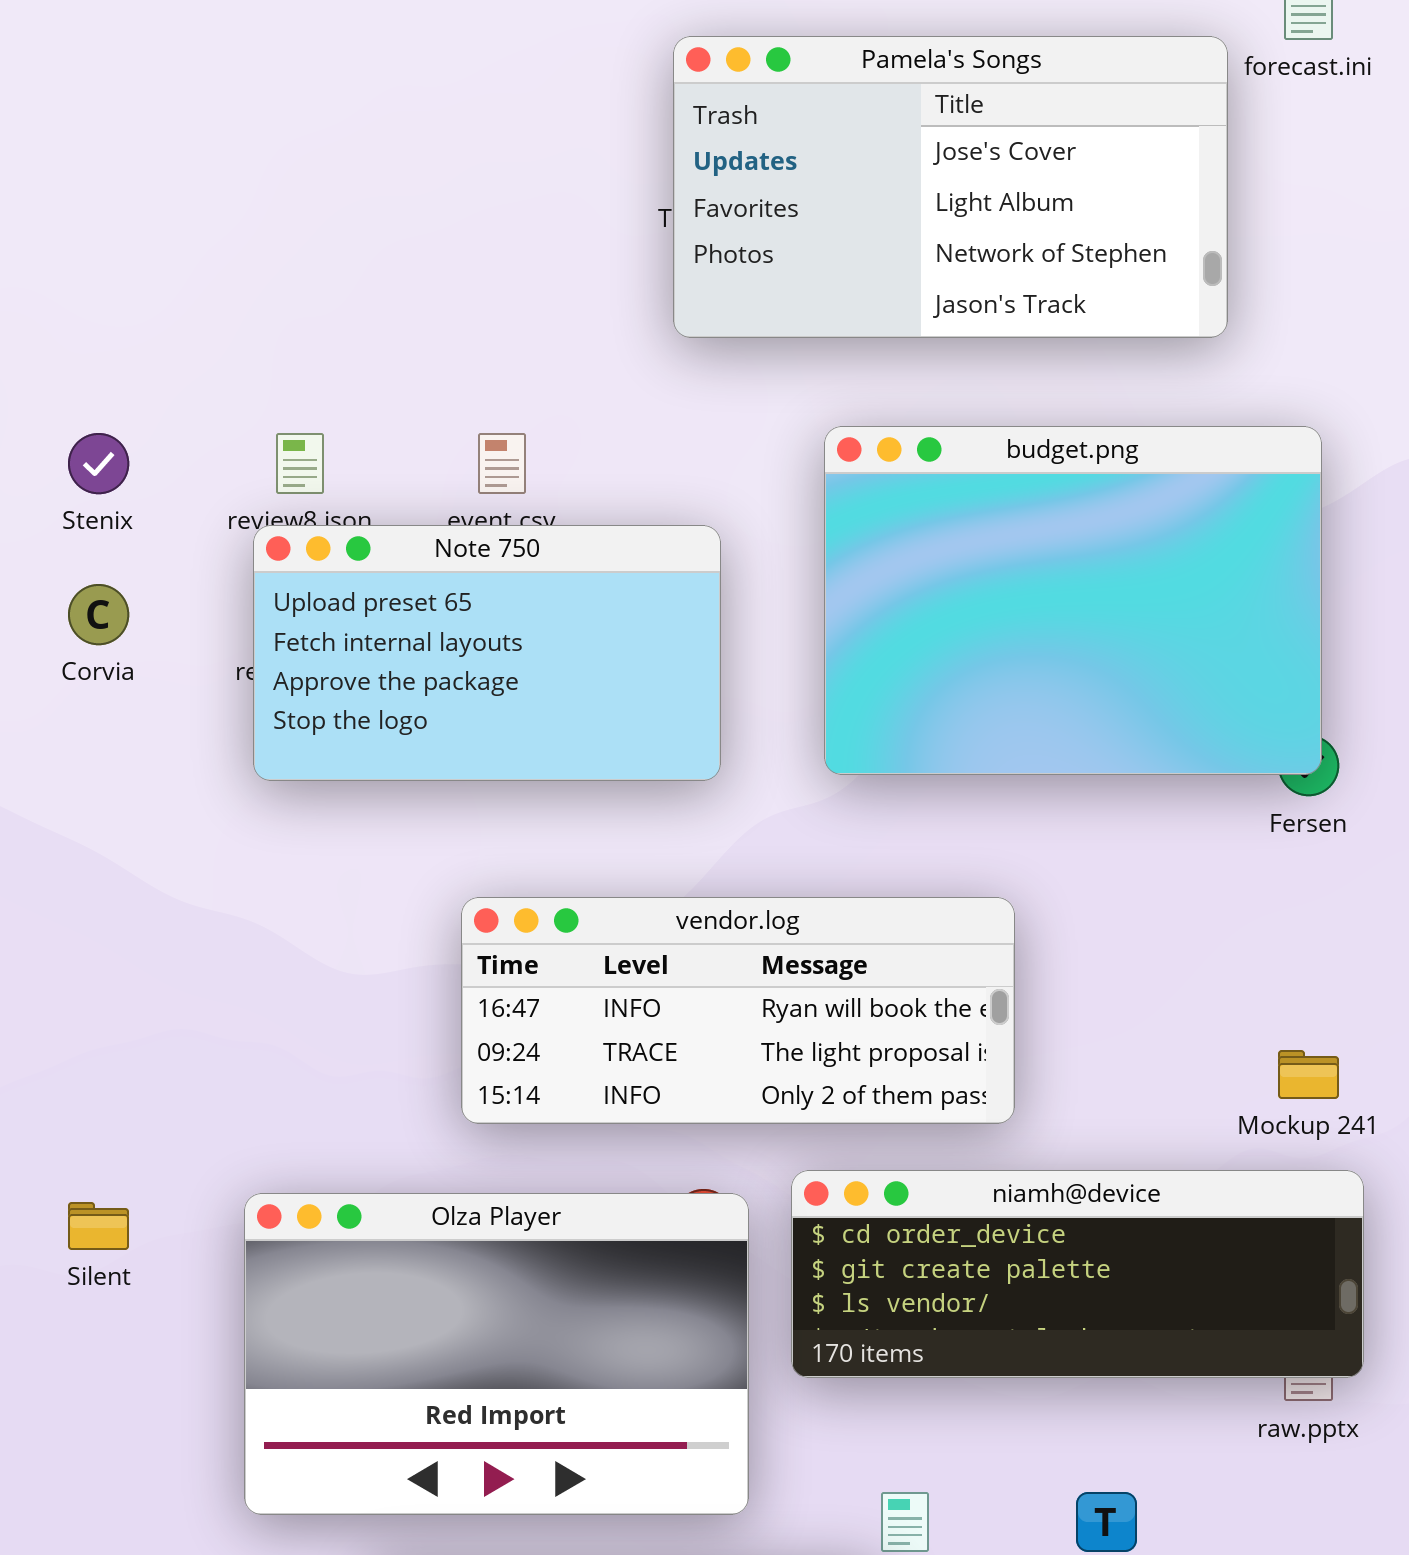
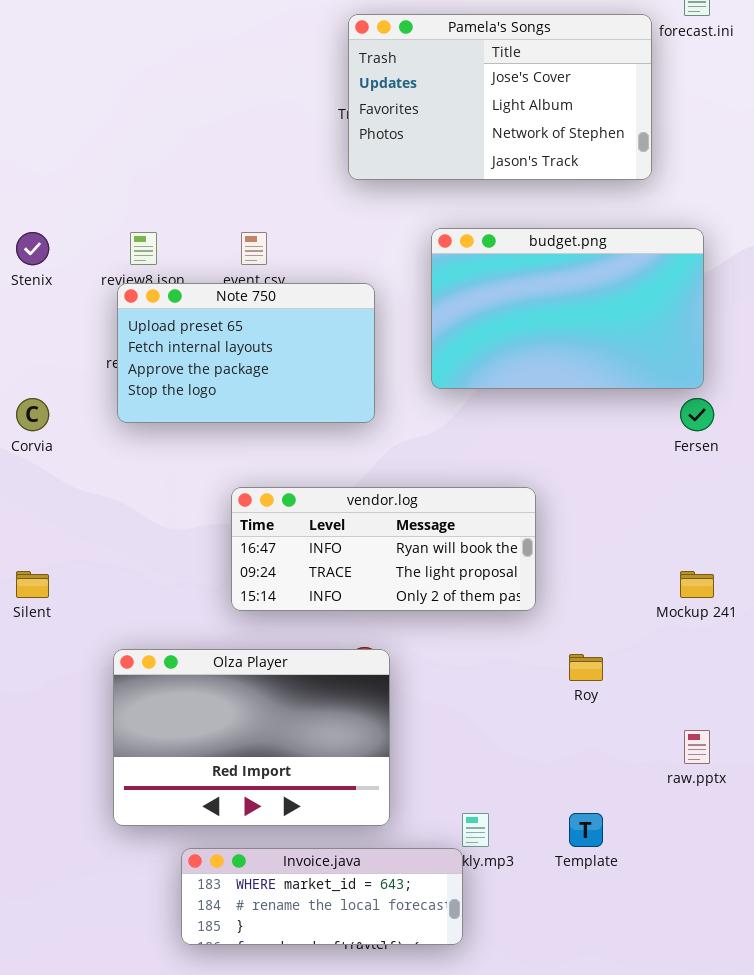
budget.png: [824,426,1322,775] -> [431,228,704,389], resized
Corvia: [68,584,129,645] -> [16,398,49,431], moved
niamh@device: [791,1170,1364,1378] -> none, closed
Silent: [68,1202,129,1250] -> [16,571,49,598], moved

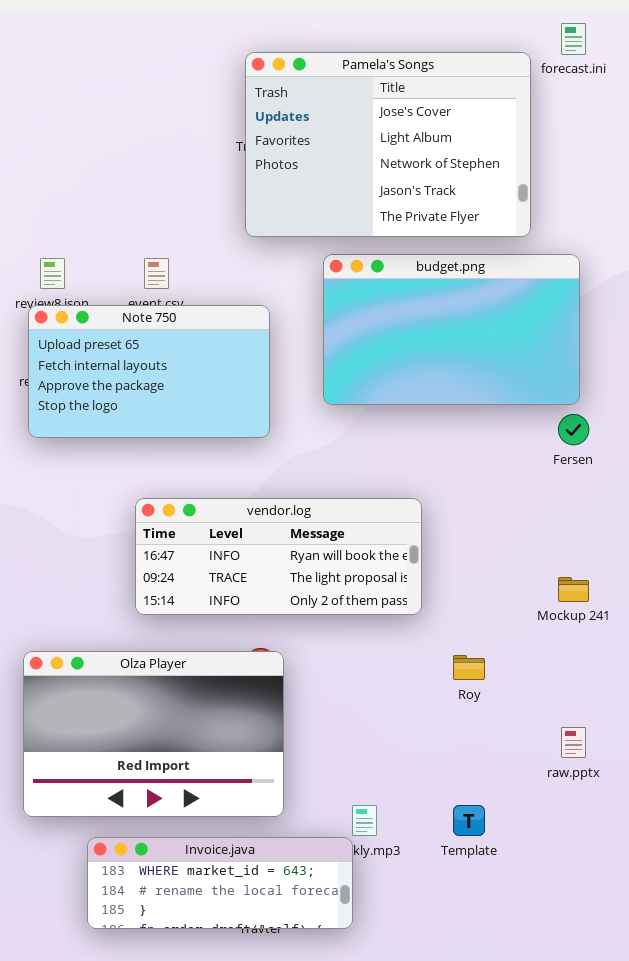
Pamela's Songs: [348,14,652,180] -> [245,52,531,237], resized

